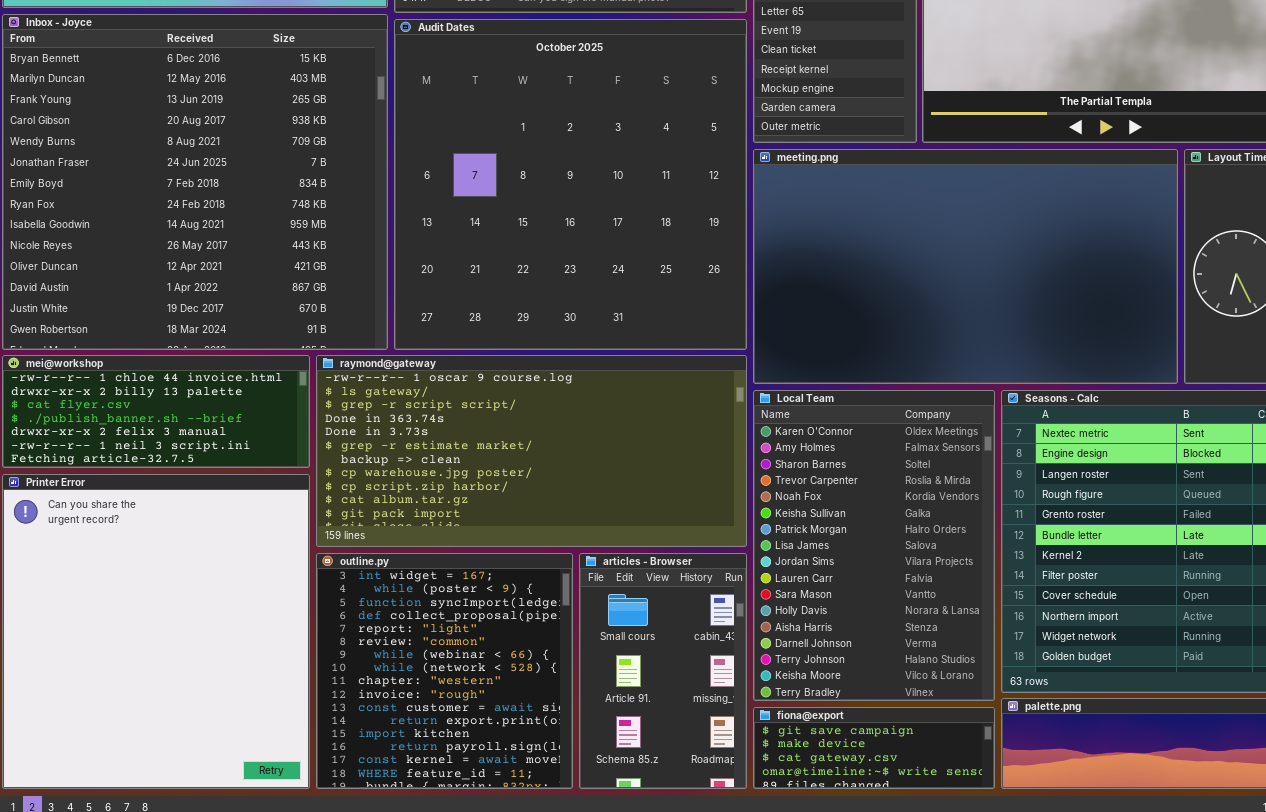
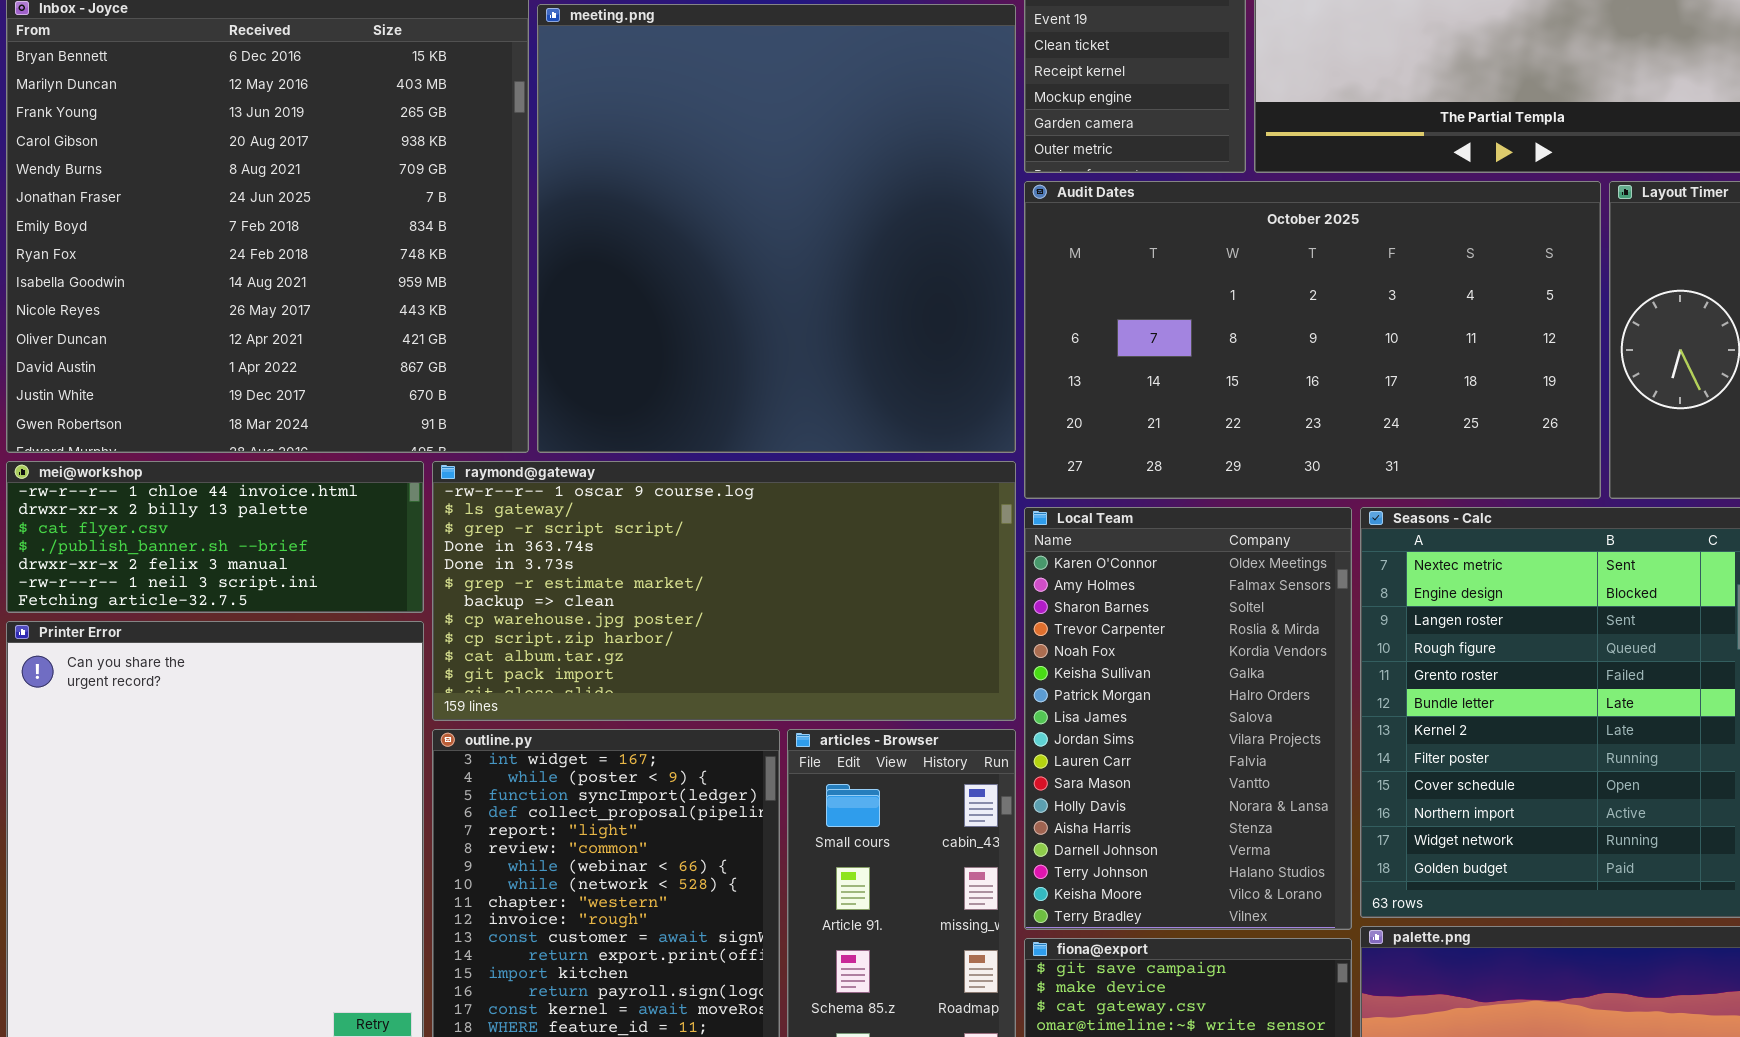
Audit Dates: [394,19,747,350] -> [1024,181,1601,499], moved, resized
meeting.png: [753,149,1178,384] -> [537,4,1016,453], moved, resized

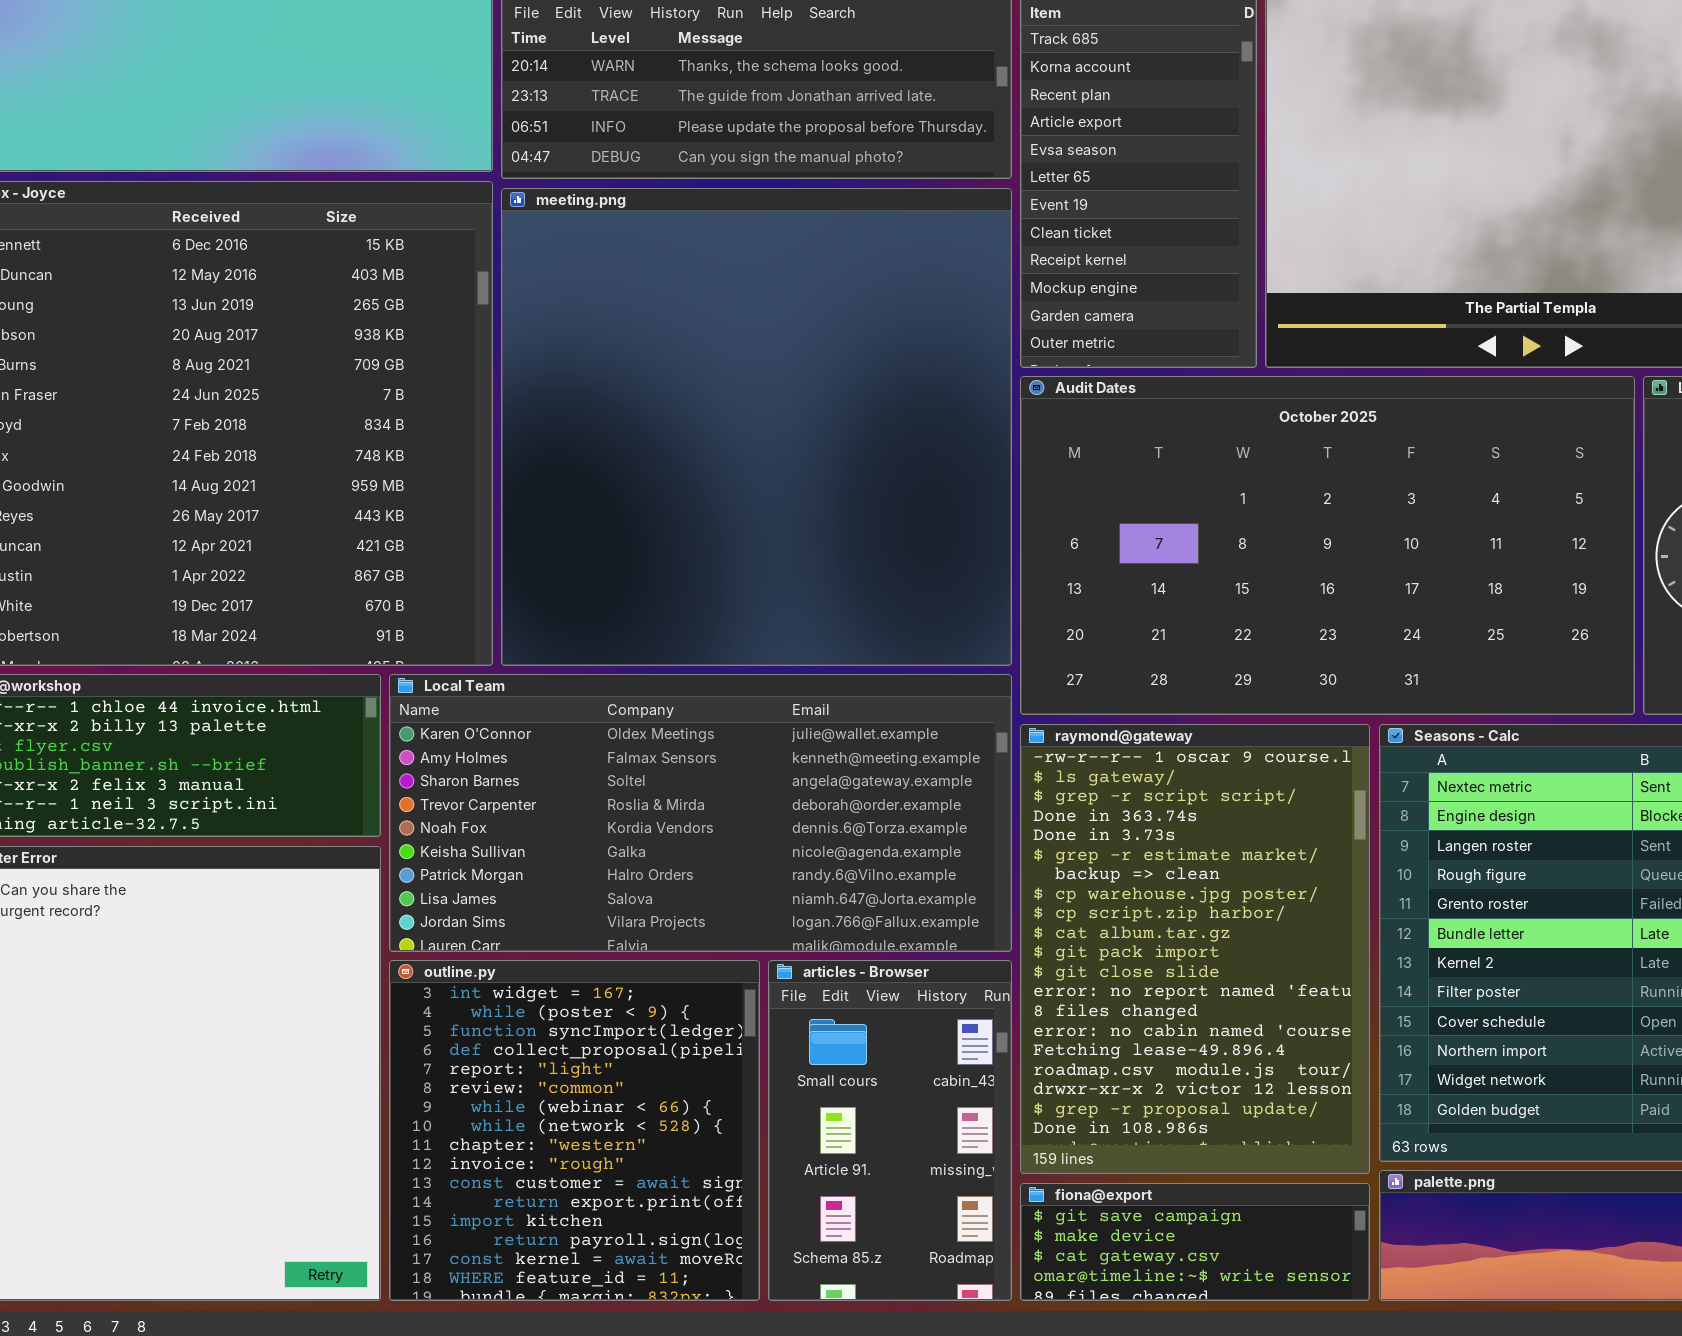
raymond@gateway: [432,461,1016,721] -> [1020,724,1370,1174], moved, resized
Local Team: [1024,507,1352,930] -> [389,674,1012,952], moved, resized

